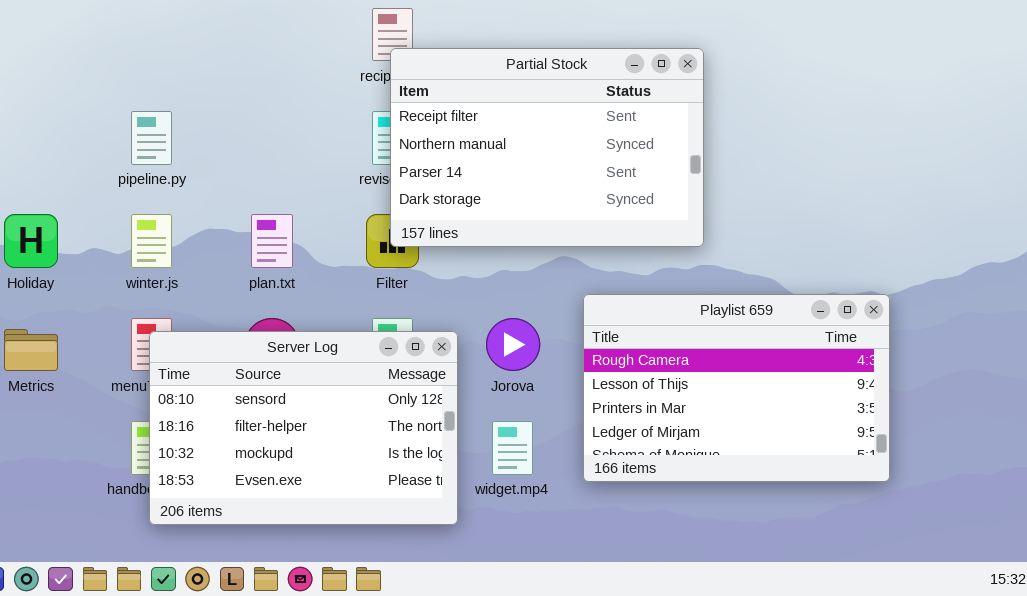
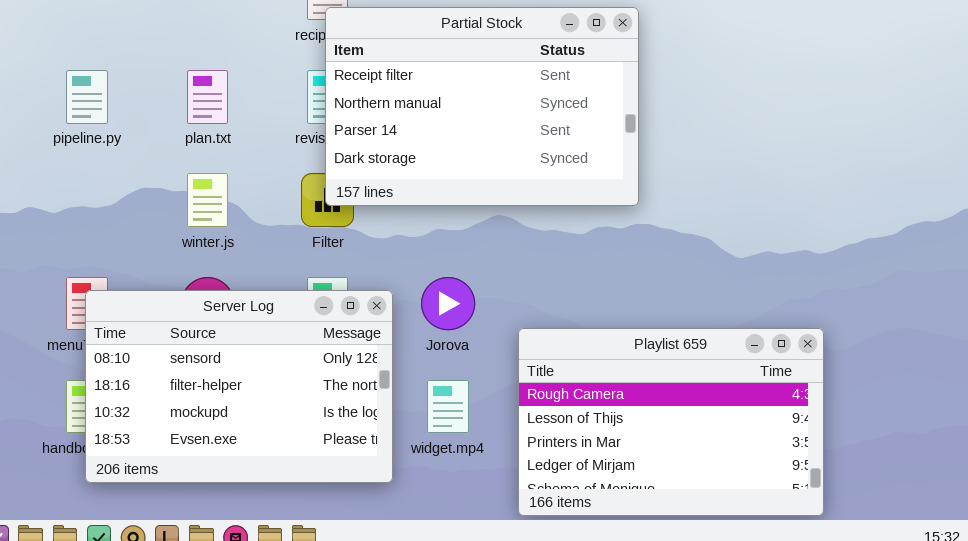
winter.js: [131,214,172,268] -> [187,173,228,227], moved
plan.txt: [251,214,293,268] -> [187,70,228,124], moved
Playlist 659: [583,294,890,482] -> [518,328,824,516], moved

